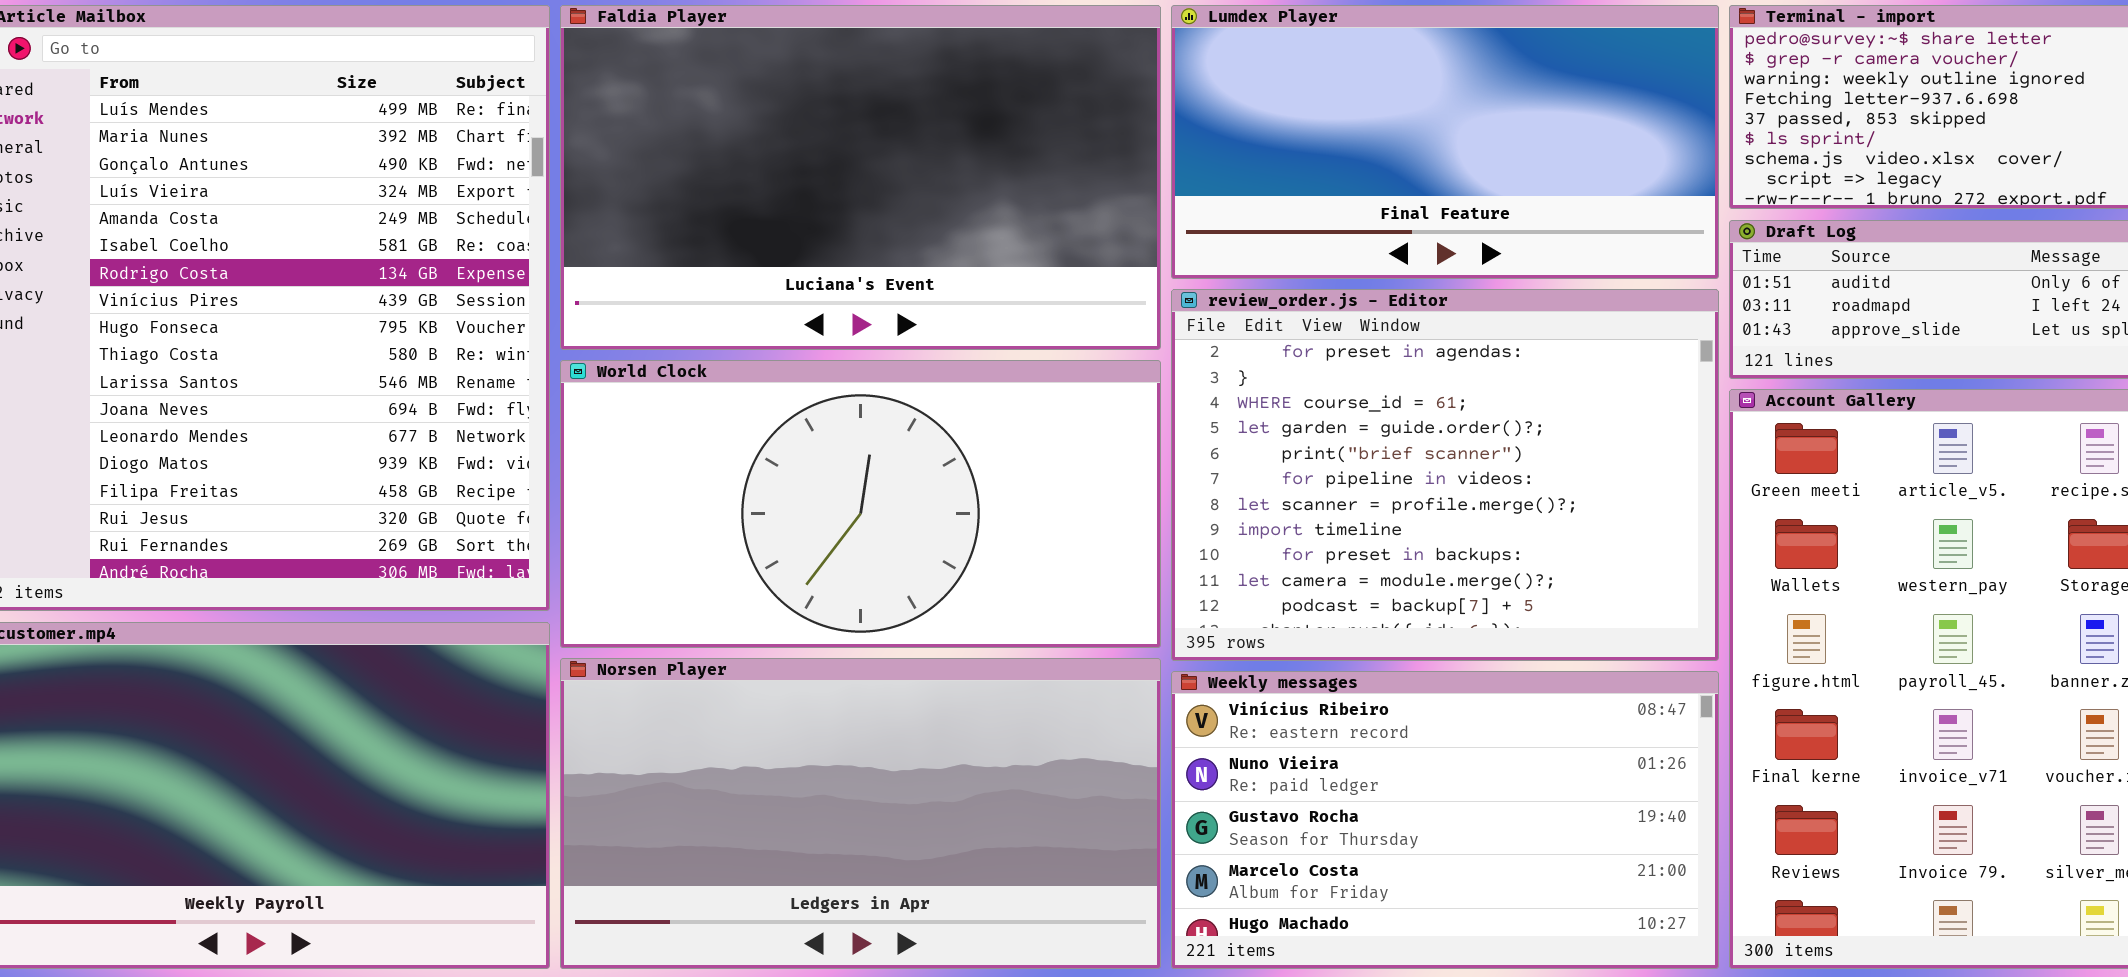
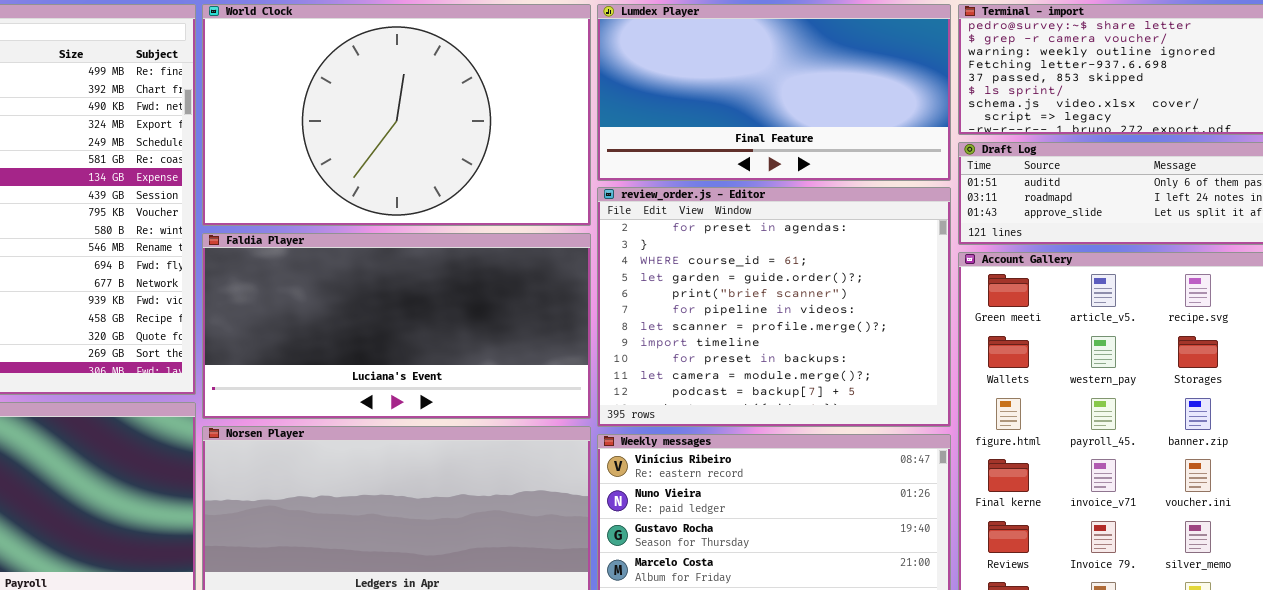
Faldia Player: [560,5,1161,350] -> [202,233,591,419], moved, resized
World Clock: [560,360,1161,648] -> [202,4,591,226], moved, resized

